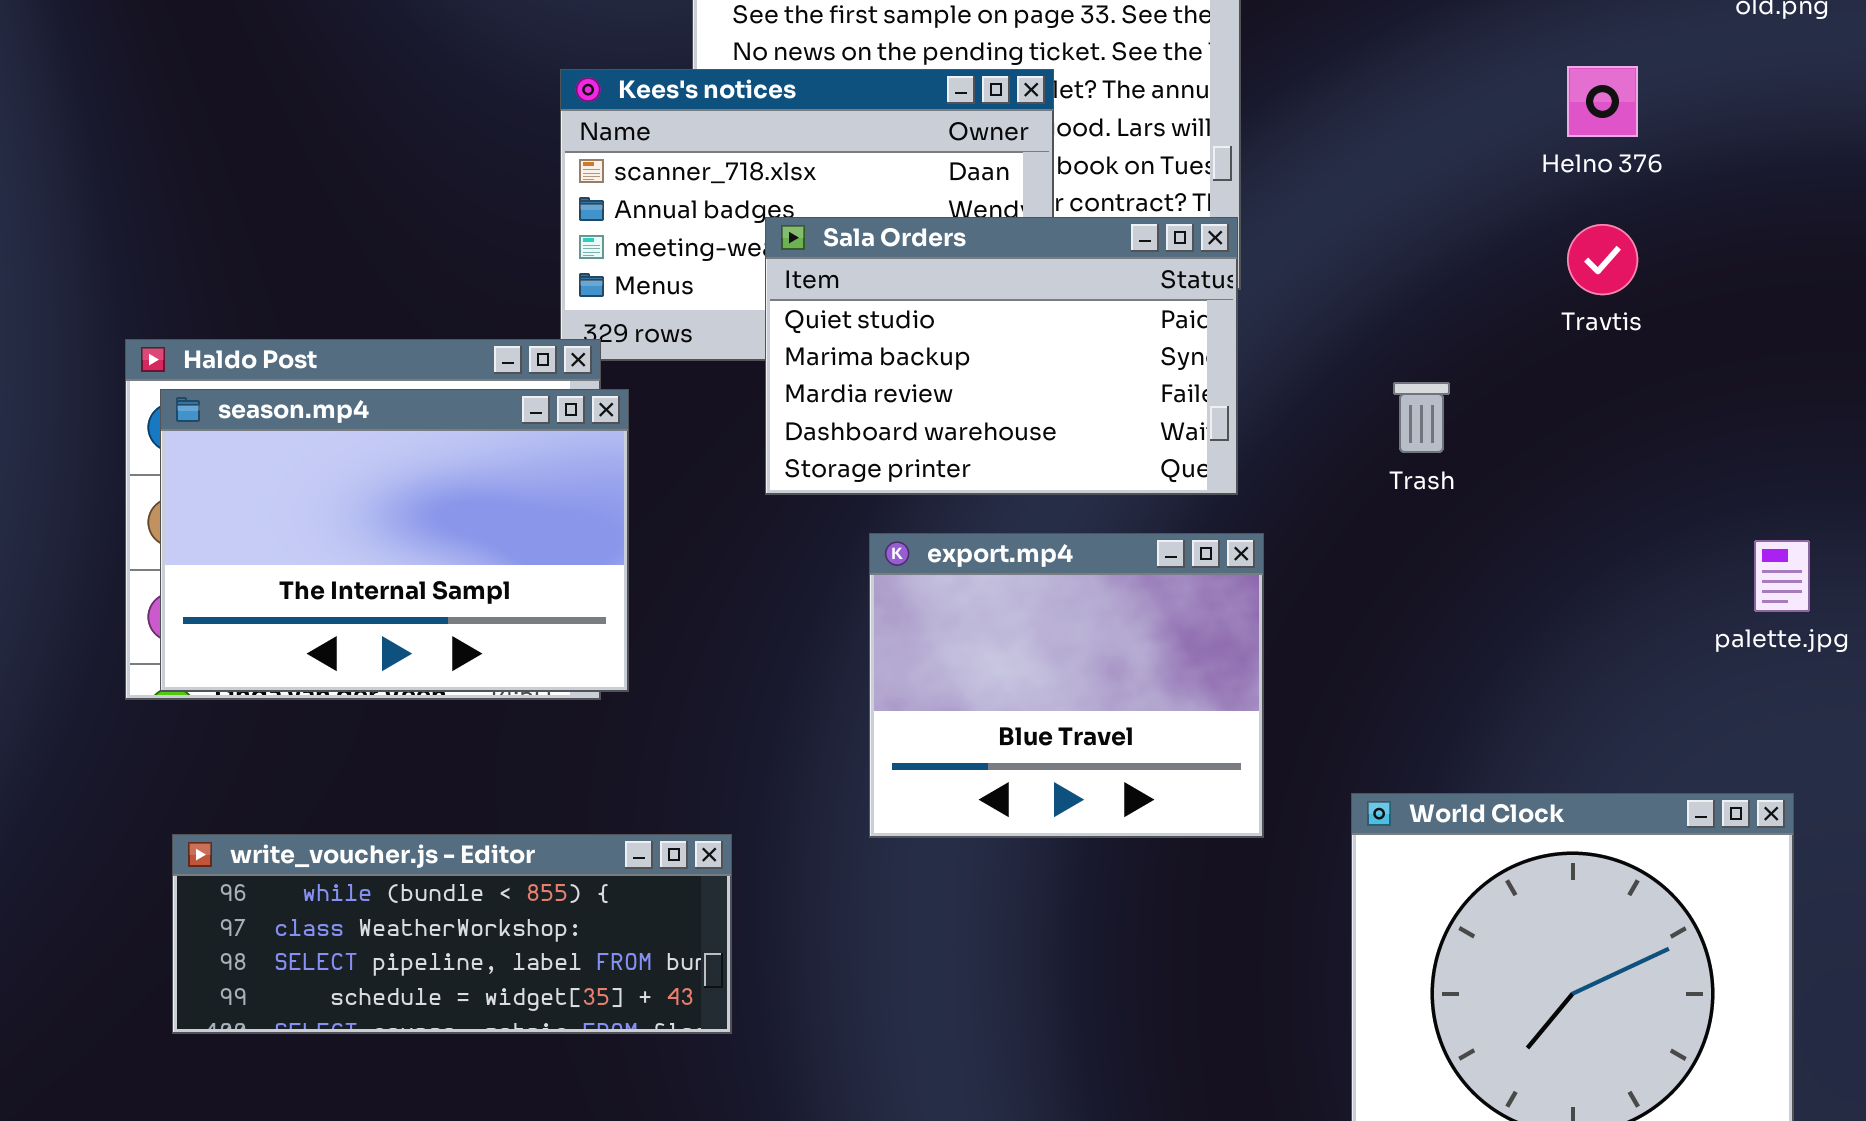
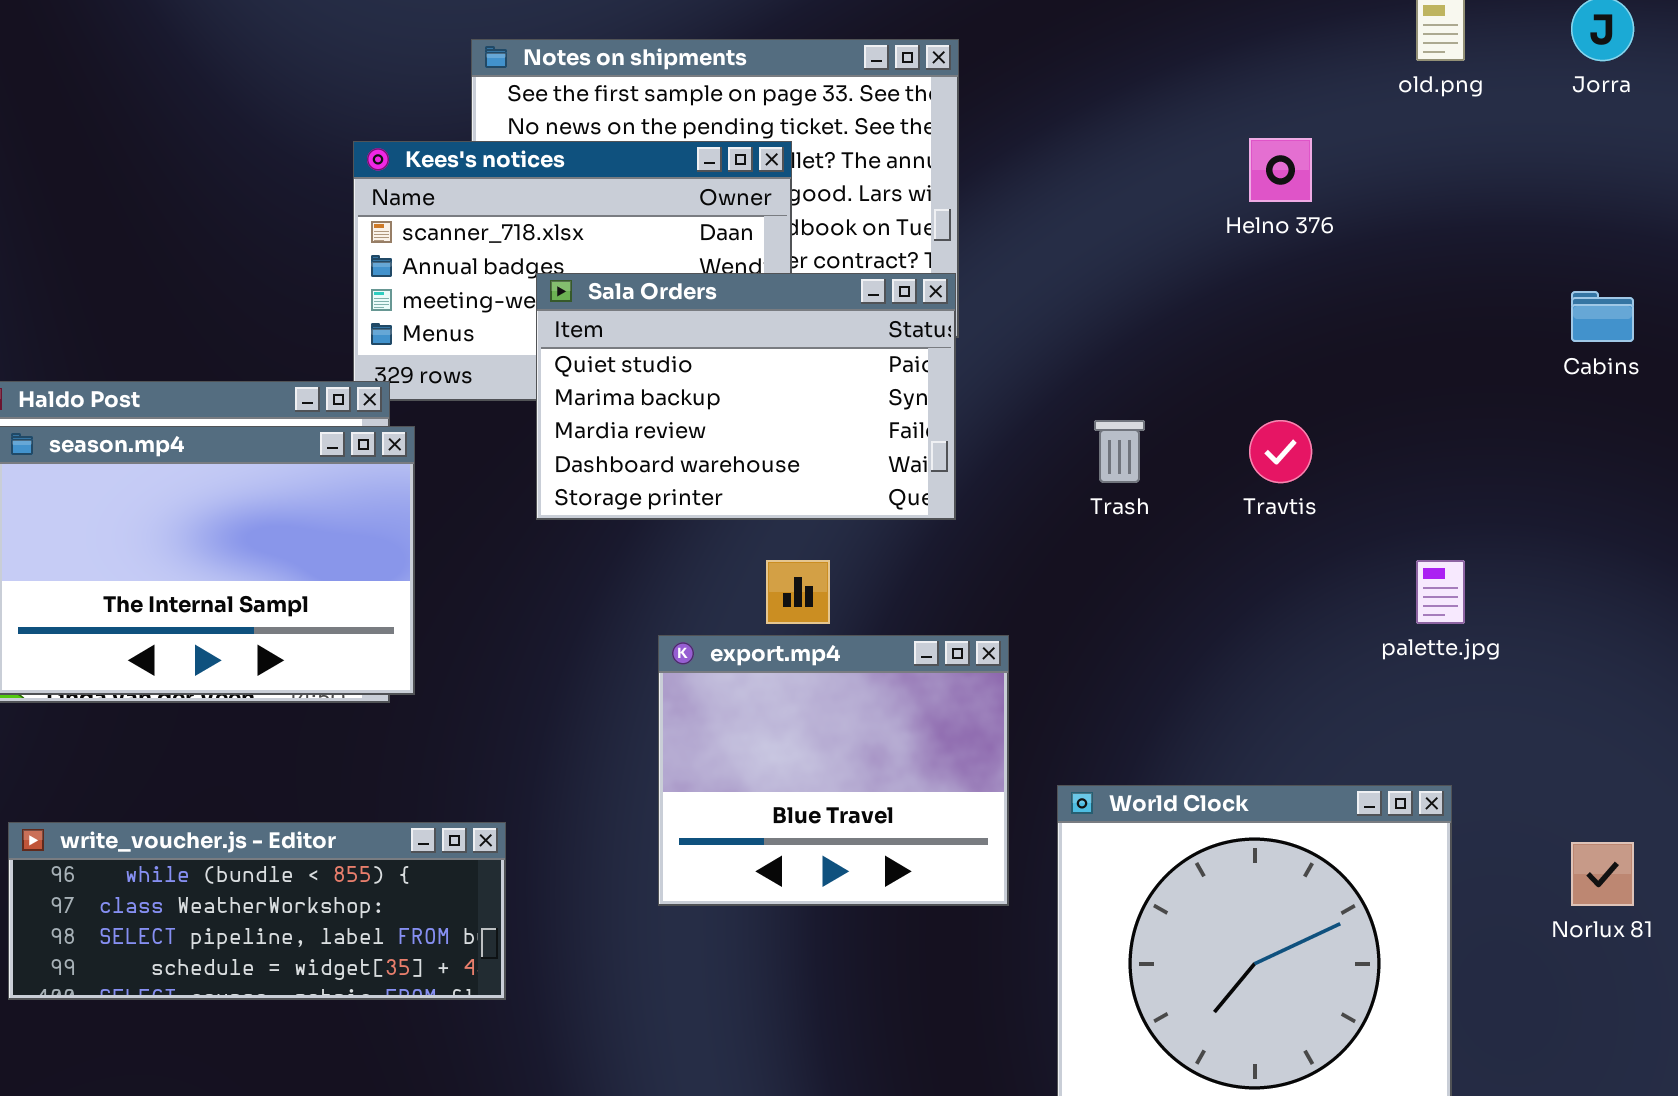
Travtis: [1567,224,1638,295] -> [1249,420,1312,483], moved
export.mp4: [869,533,1264,838] -> [658,635,1009,906], moved

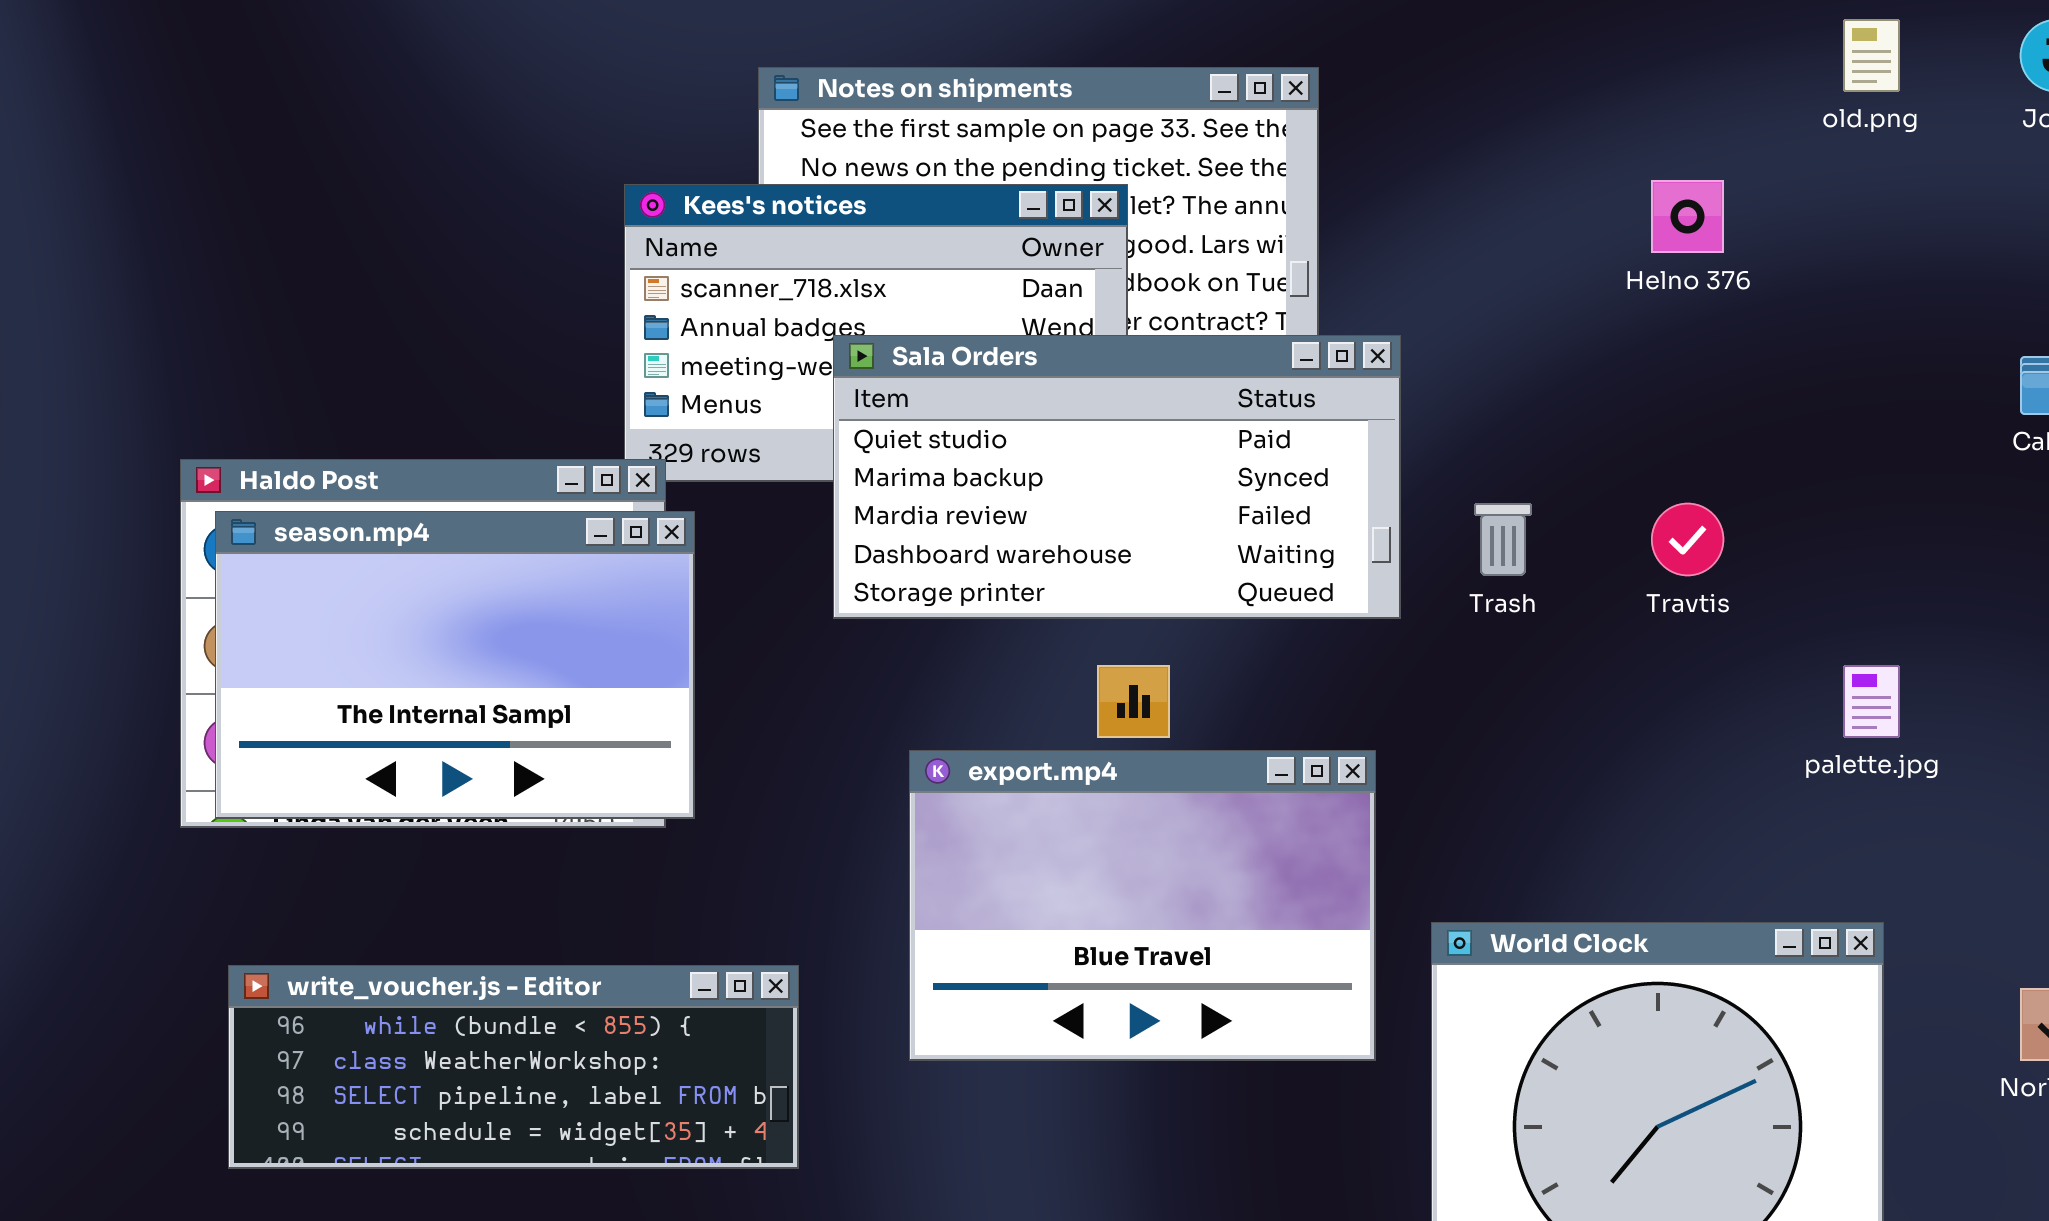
Sala Orders: [536,273,956,520] -> [833,335,1401,619], resized
export.mp4: [658,635,1009,906] -> [909,750,1376,1061], resized

